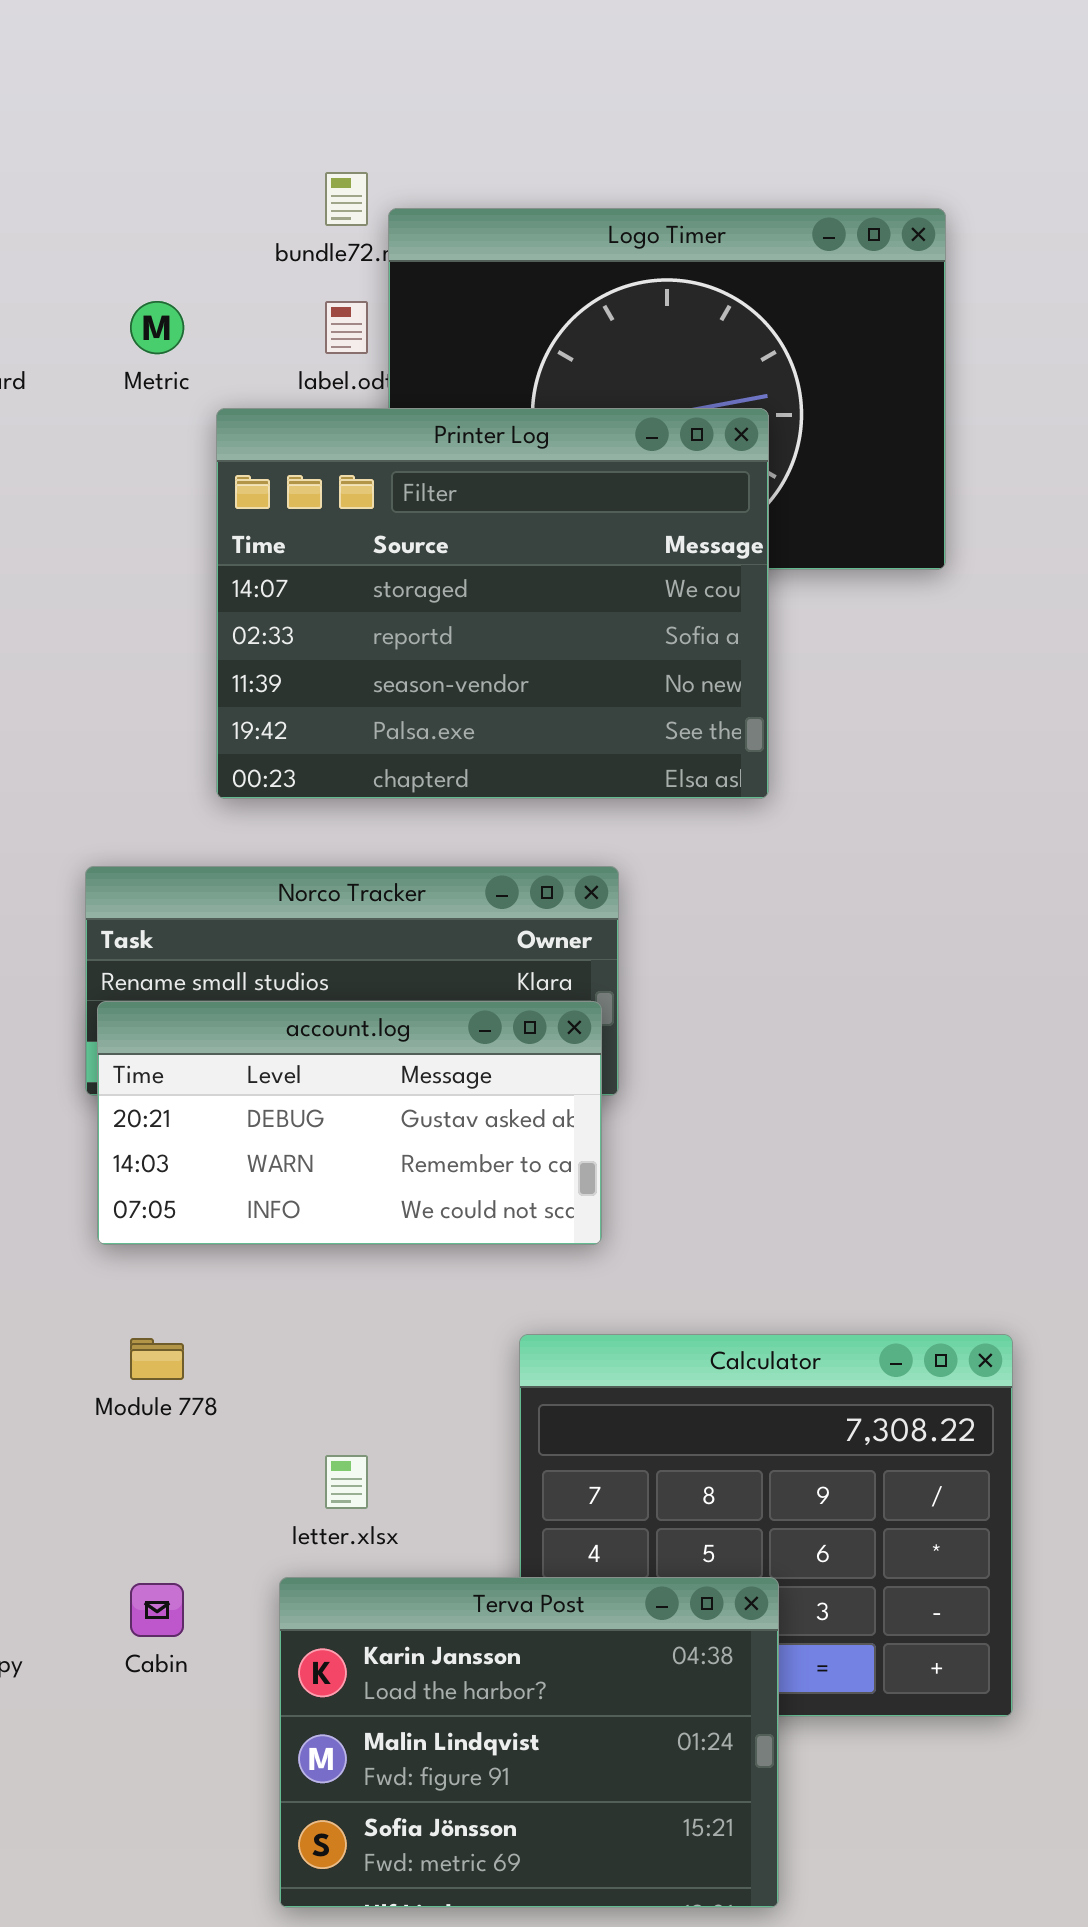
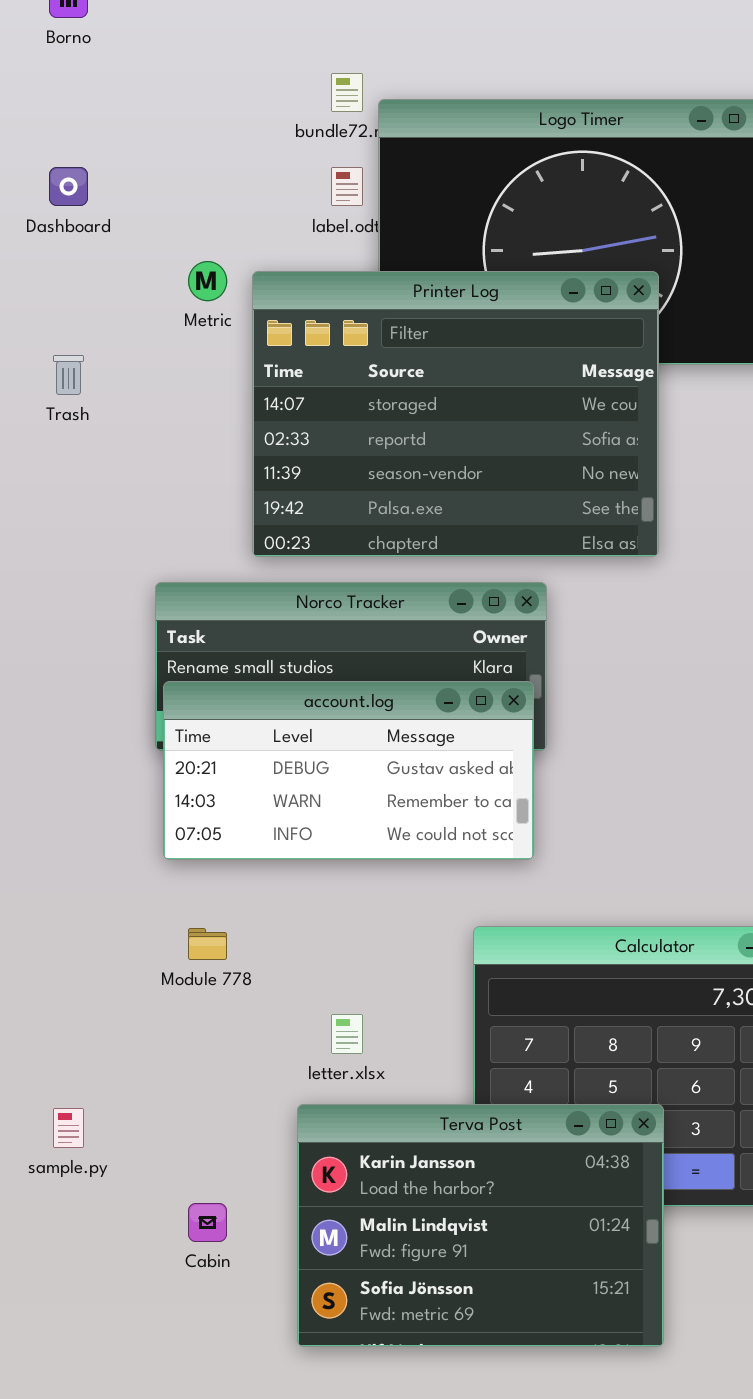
Metric: [130,301,184,354] -> [188,261,227,301], moved
Printer Log: [216,408,769,799] -> [252,271,659,557], moved
Cabin: [130,1583,184,1637] -> [188,1203,227,1242], moved

